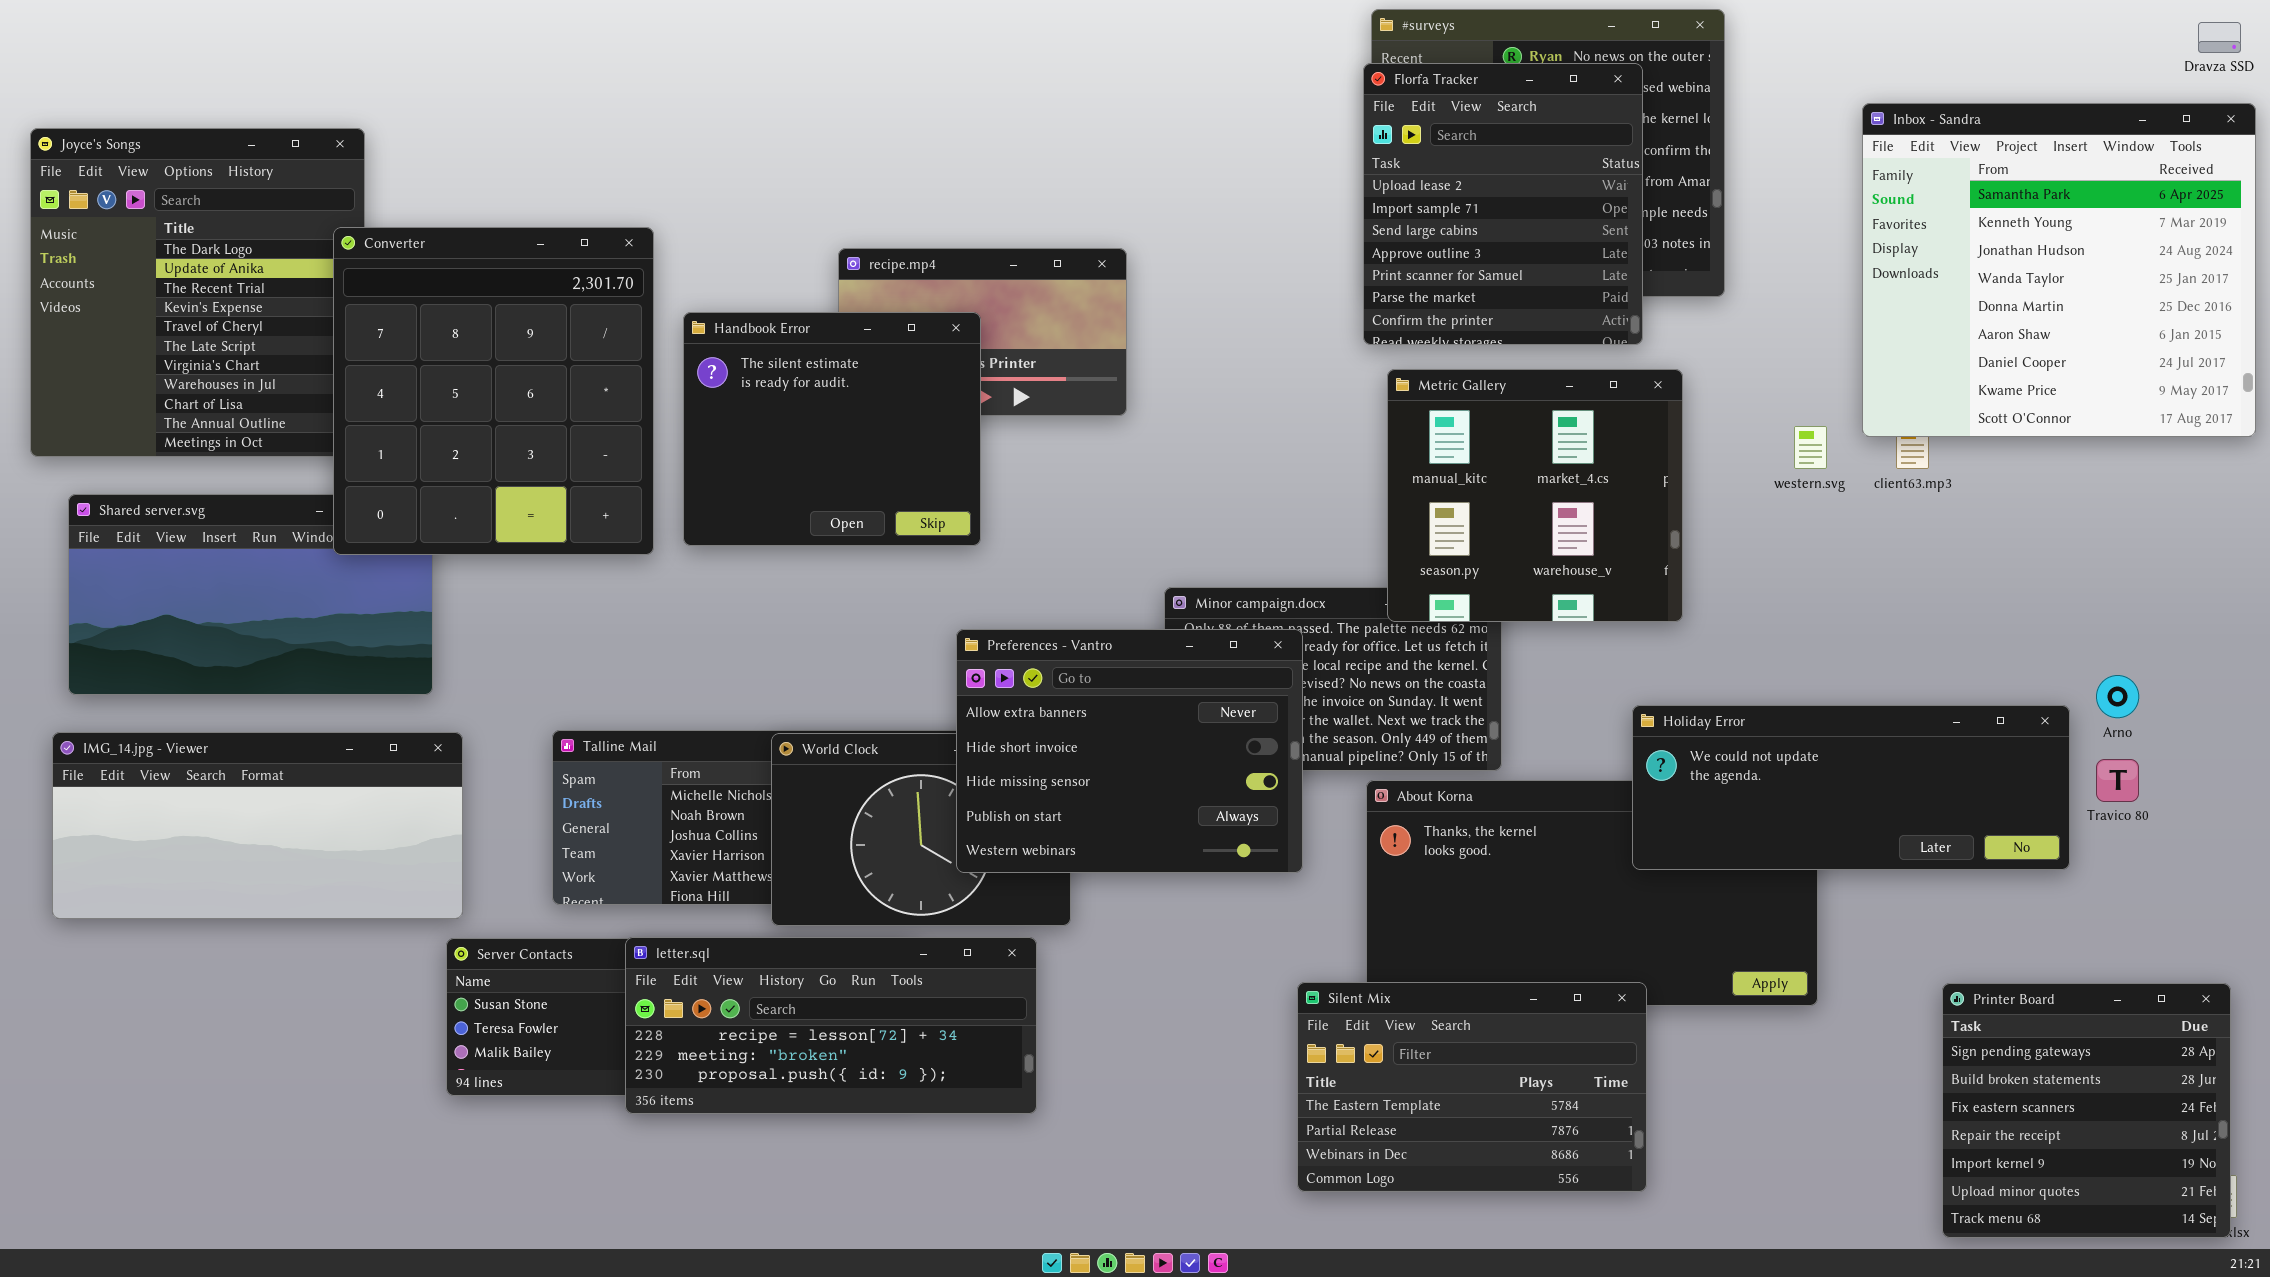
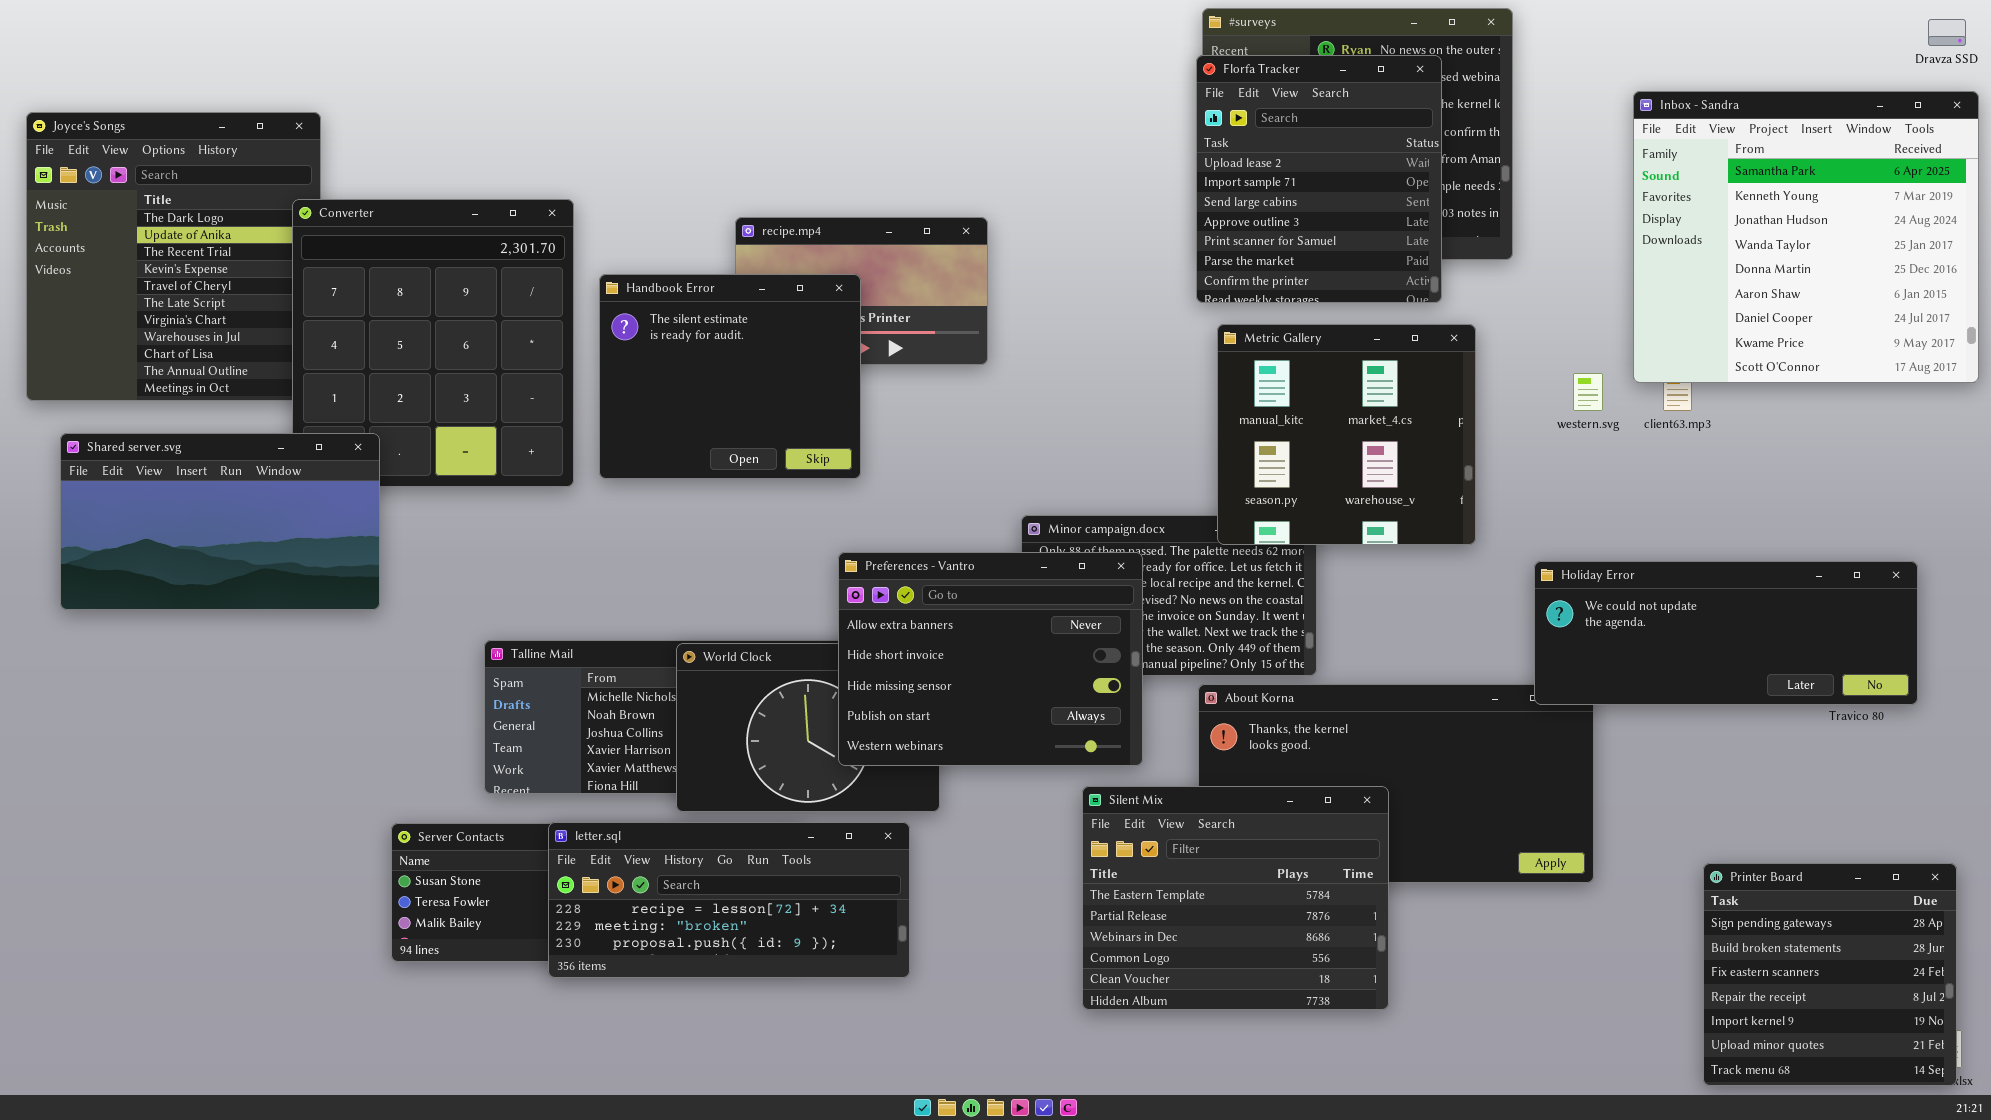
Shared server.svg: [68,494,433,695] -> [60,433,380,610], raised
Holiday Error: [1632,705,2070,870] -> [1534,561,1918,705], moved
IMG_14.jpg - Viewer: [52,732,463,919] -> none, closed
Silent Mix: [1297,982,1647,1192] -> [1082,786,1389,1010], moved, resized

